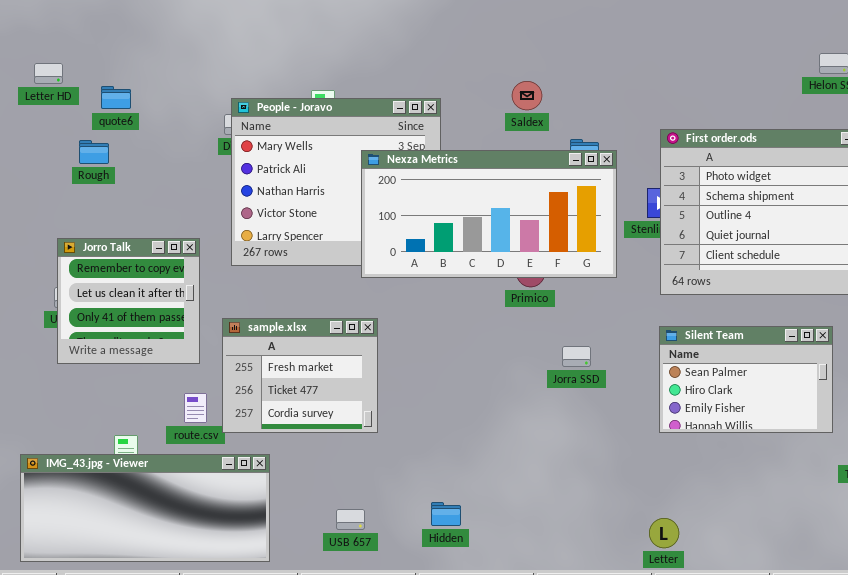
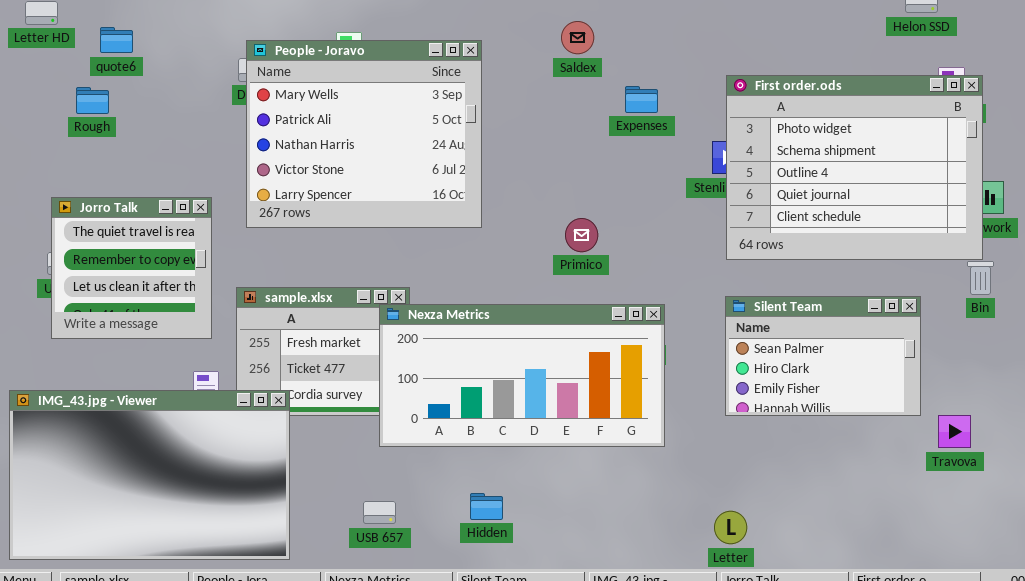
Nexza Metrics: [361,150,617,278] -> [379,304,665,447], moved
Jorro Talk: [57,238,200,364] -> [51,197,212,339], scrolled up 1 row
IMG_43.jpg - Viewer: [20,454,270,562] -> [9,390,290,560], resized

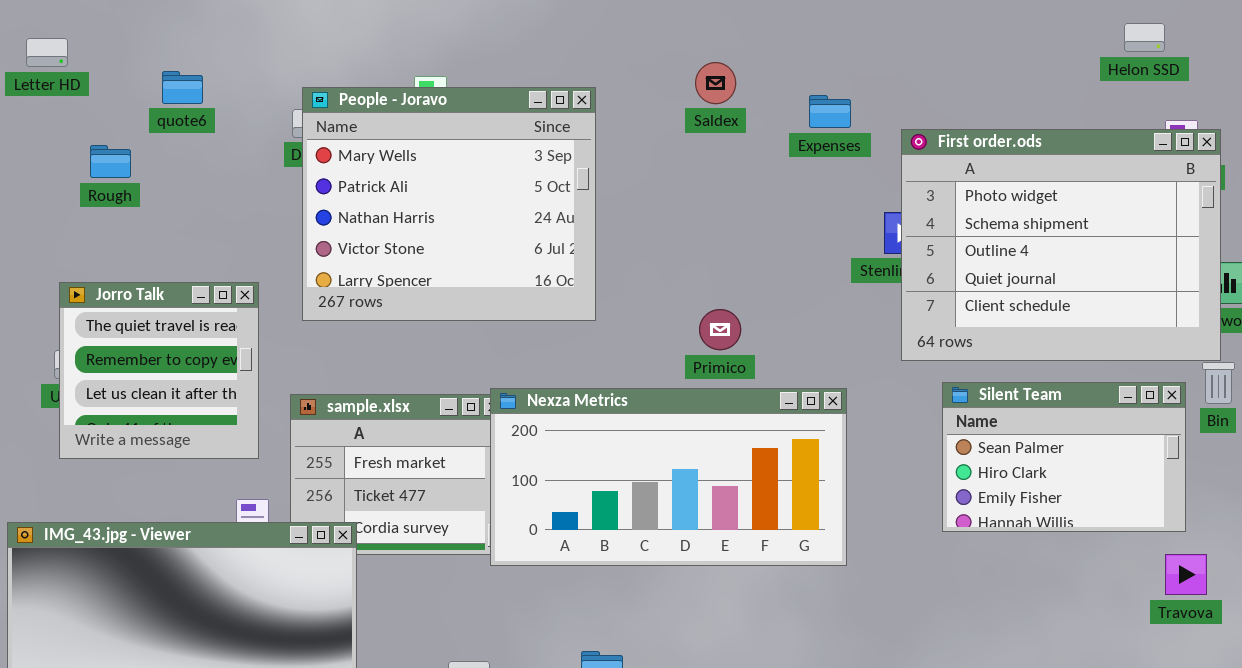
quote6: [100,27,133,53] -> [162,71,203,104], moved
Expenses: [625,86,658,113] -> [809,95,851,128], moved
Silent Team: [725,296,921,416] -> [942,382,1186,532], moved
Nexza Metrics: [379,304,665,447] -> [490,388,847,566], moved

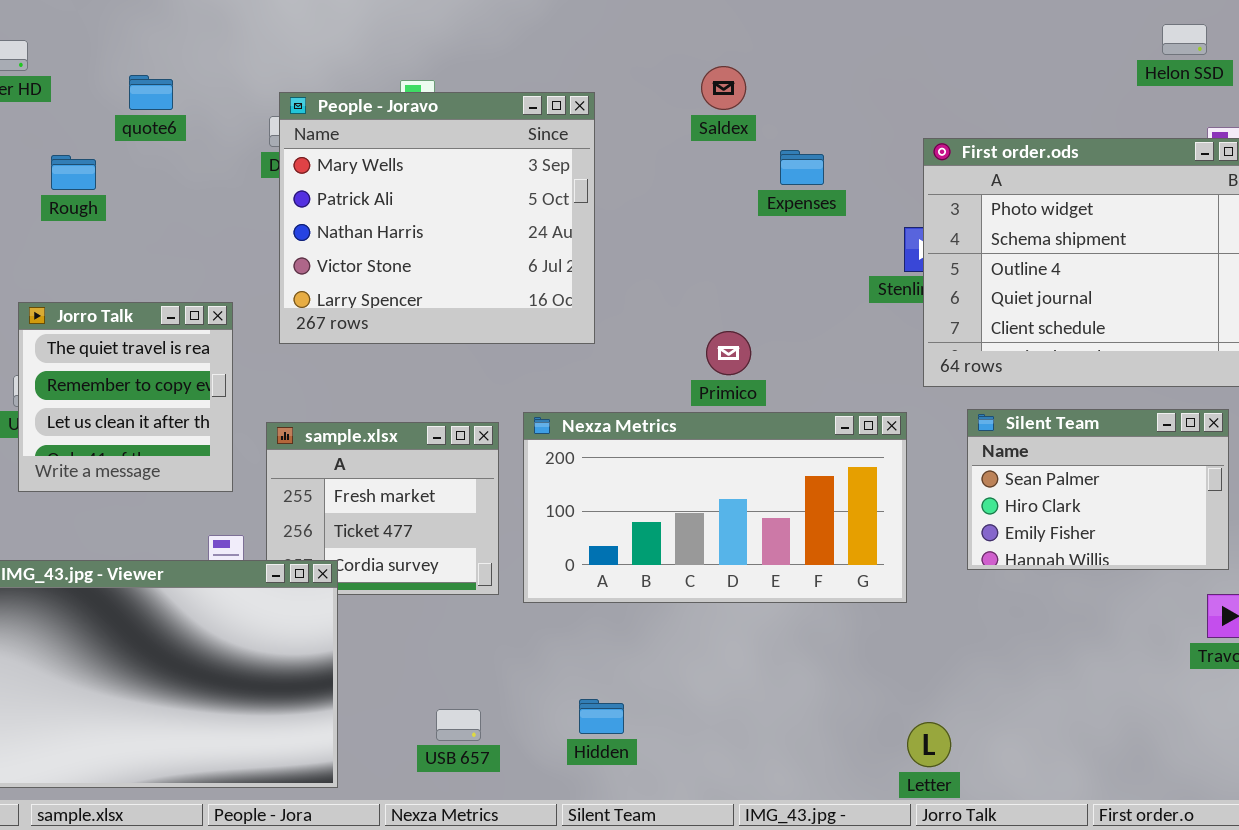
Expenses: [809,95,851,128] -> [780,150,824,185], moved
Nexza Metrics: [490,388,847,566] -> [523,412,907,603], moved

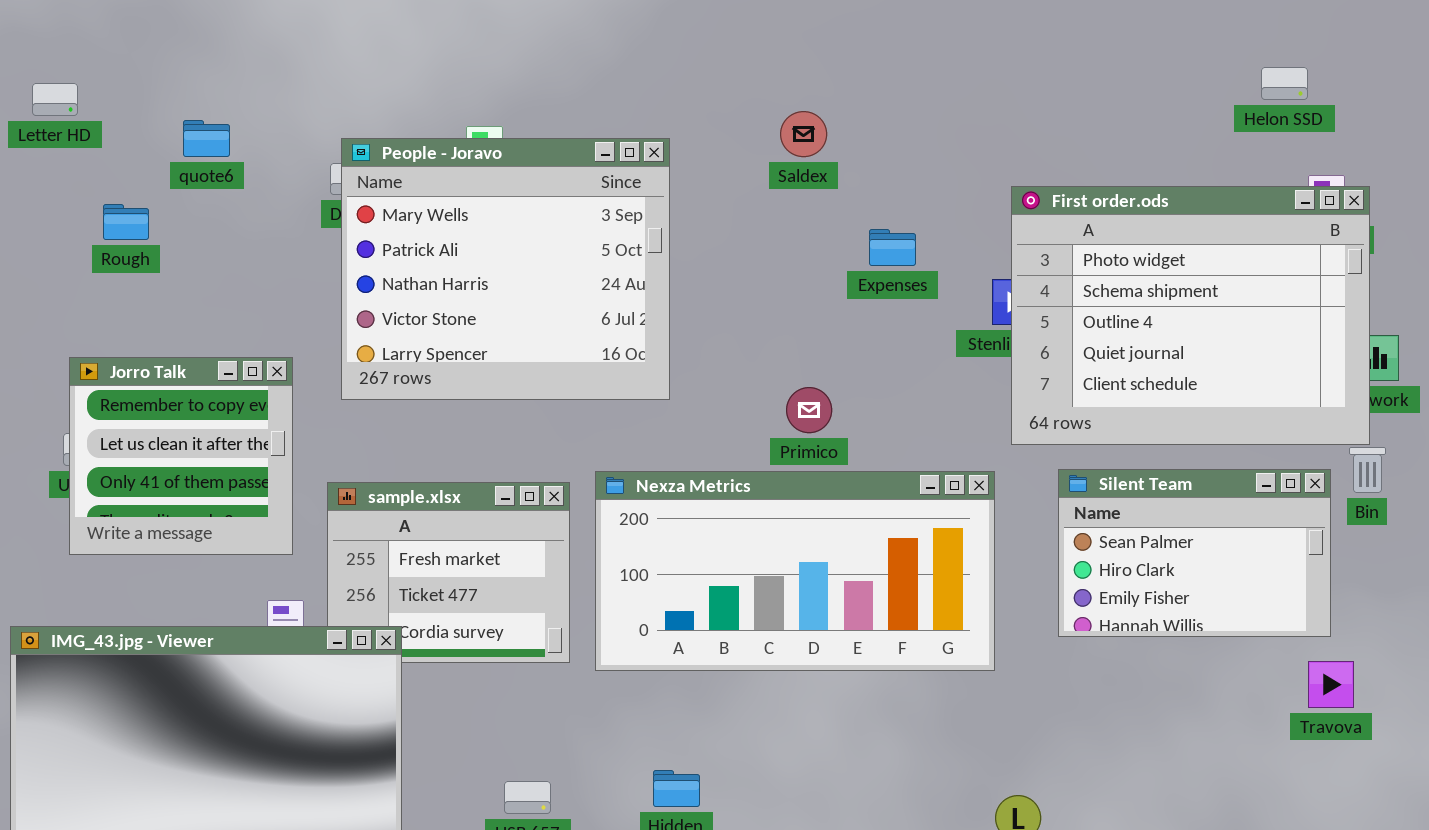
Expenses: [780,150,824,185] -> [869,229,916,266], moved
Jorro Talk: [18,302,233,492] -> [69,357,293,555], scrolled down 1 row

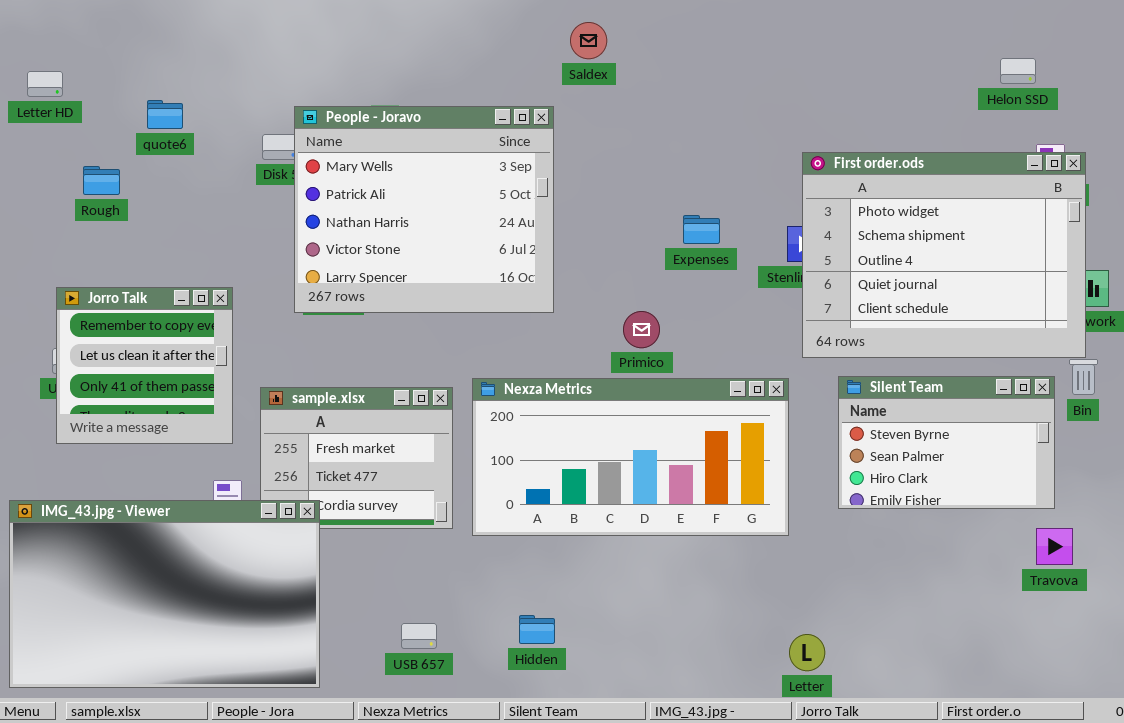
Saldex: [780,111,827,157] -> [570,22,607,59], moved
People - Joravo: [341,138,670,400] -> [294,106,554,313], moved
Expenses: [869,229,916,266] -> [683,215,720,244], moved
Silent Team: [1058,469,1331,637] -> [838,376,1055,509], scrolled up 1 row

